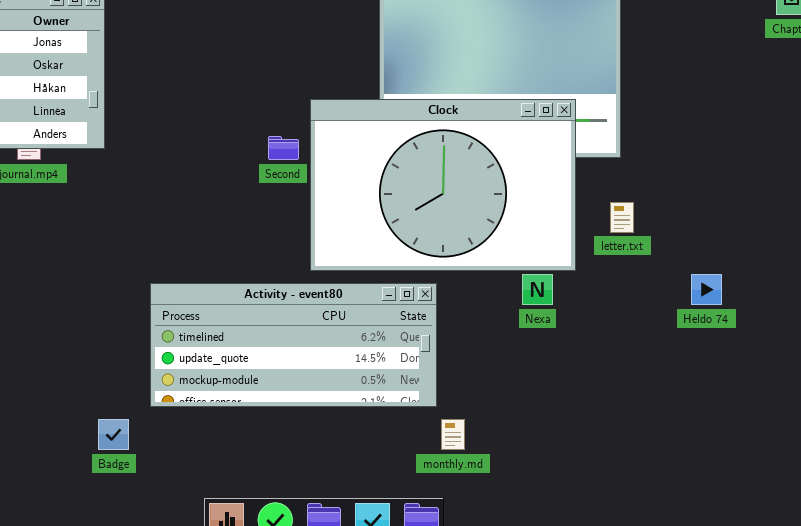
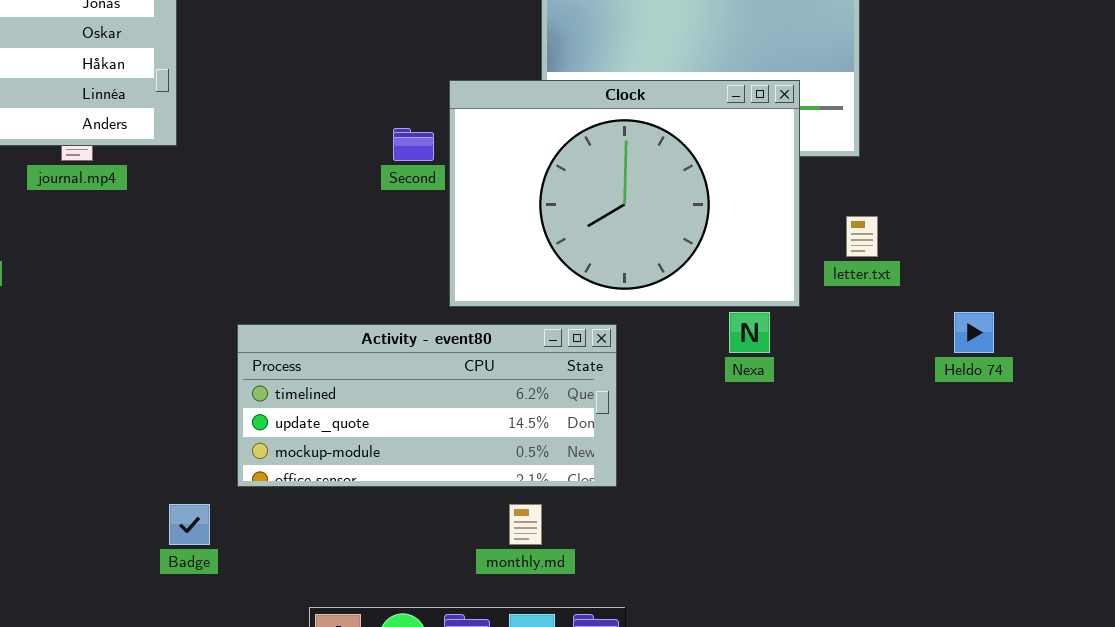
monthly.md: [441,419,465,450] -> [509,504,542,545], moved

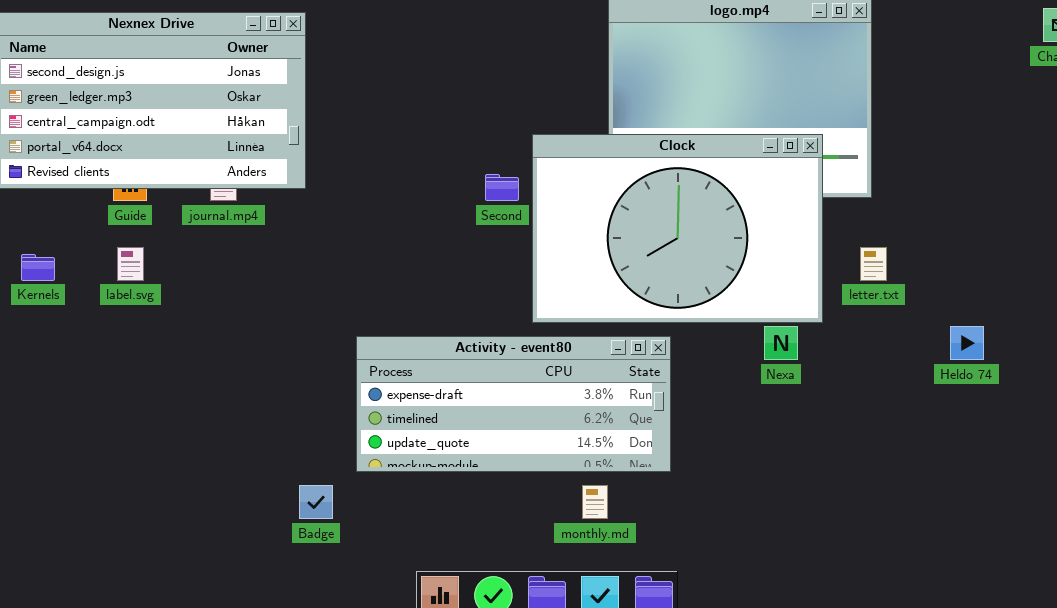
Activity - event80: [237,324,617,487] -> [356,336,671,472], scrolled up 1 row

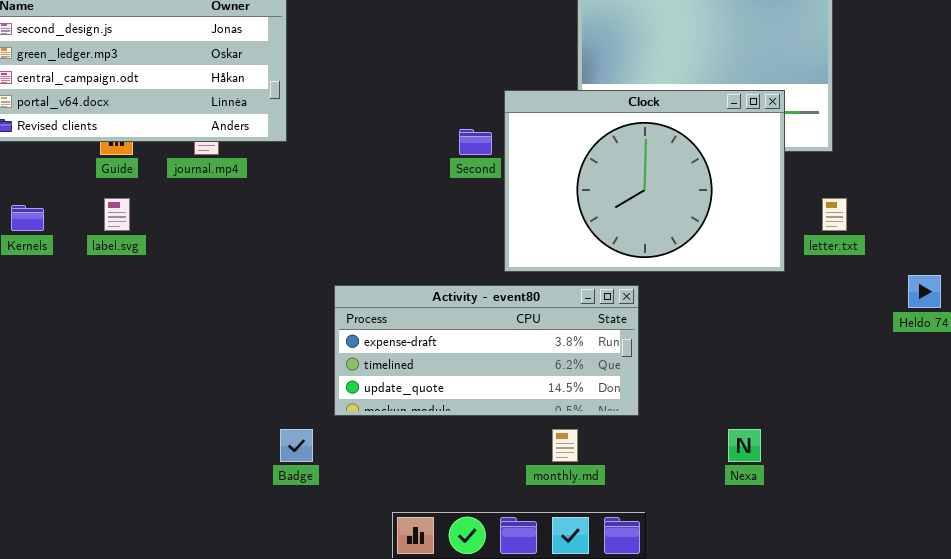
Nexa: [764,326,798,360] -> [728,429,761,462], moved

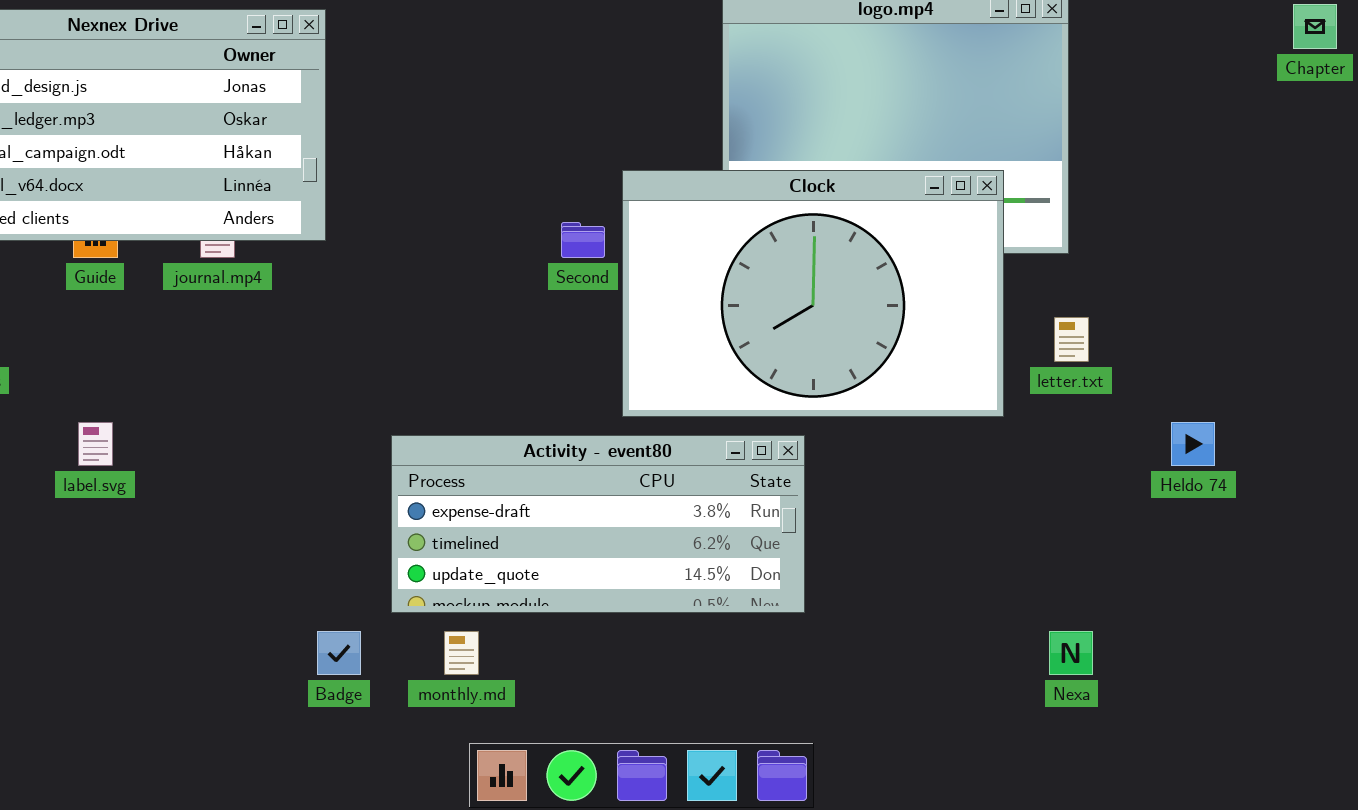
label.svg: [104,198,130,231] -> [78,422,113,466], moved
monthly.md: [552,429,578,462] -> [444,631,479,675], moved
Nexa: [728,429,761,462] -> [1049,631,1093,675], moved

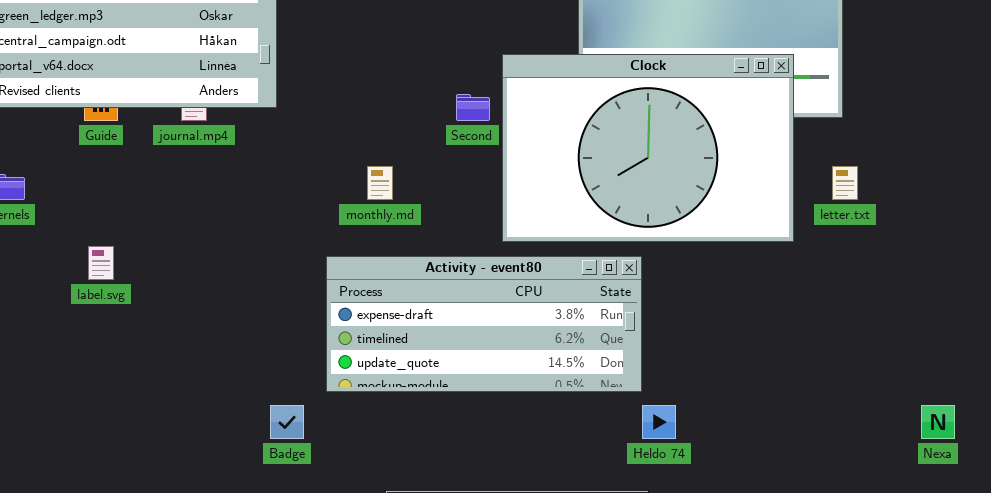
Heldo 74: [1171,422,1215,466] -> [642,405,676,439], moved
monthly.md: [444,631,479,675] -> [367,166,393,200], moved
Nexa: [1049,631,1093,675] -> [921,405,955,439], moved

